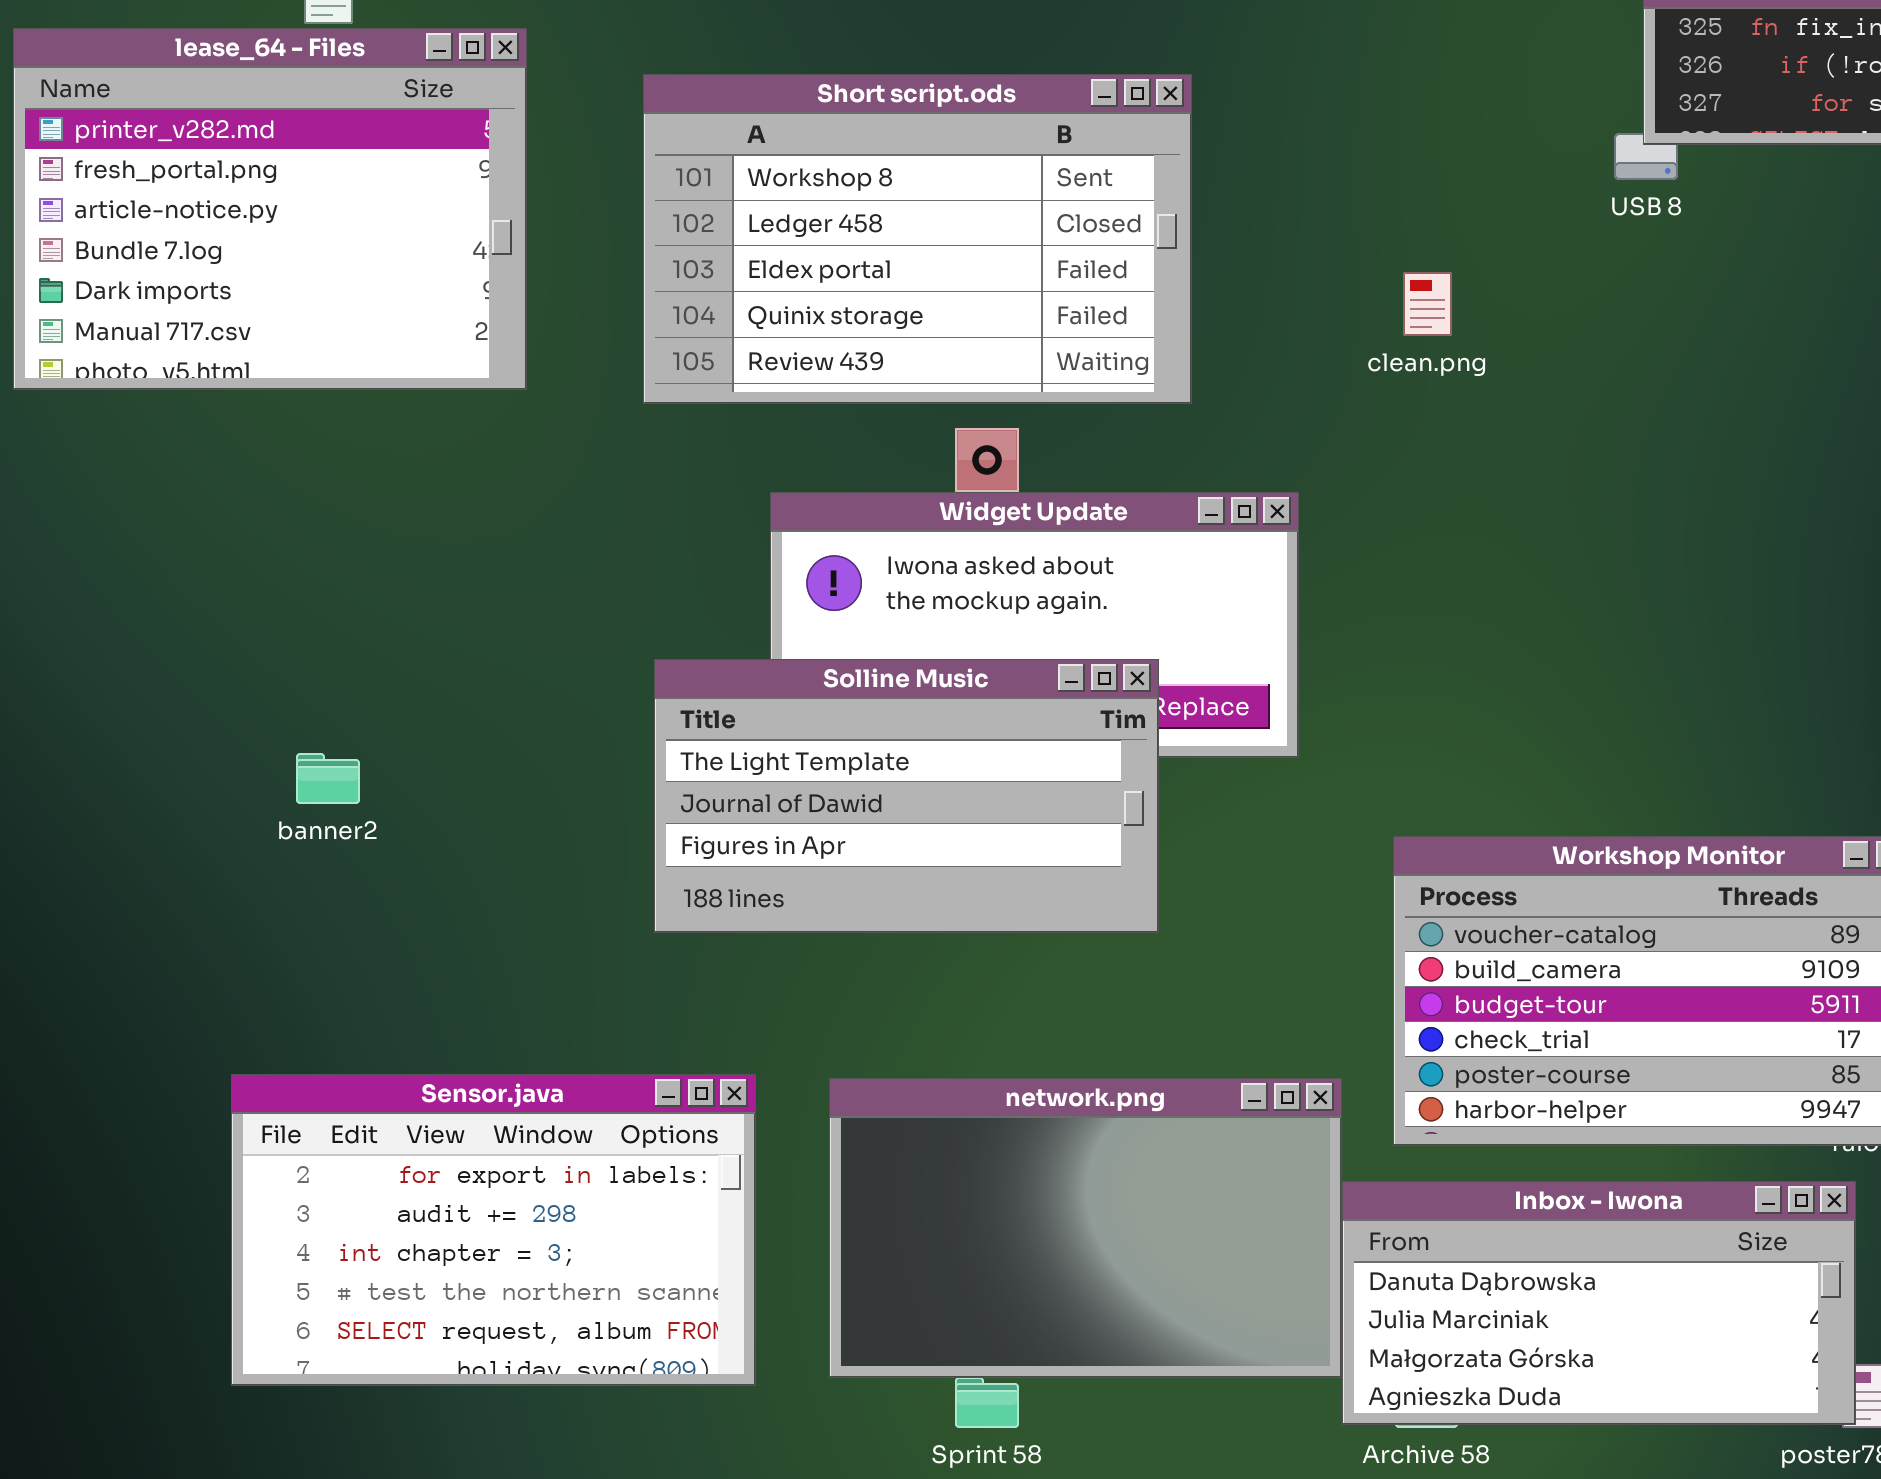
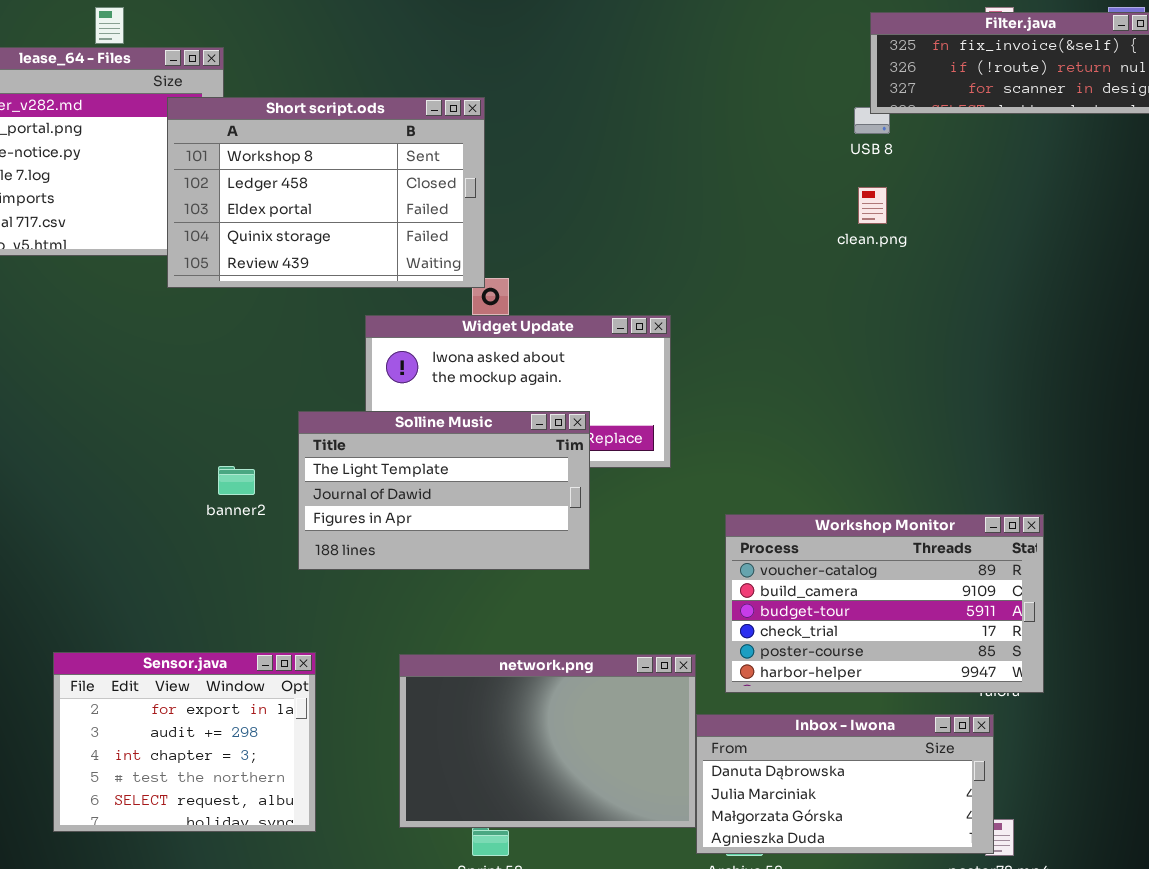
Short script.ods: [643,74,1192,404] -> [167,97,485,288], moved
clean.png: [1403,272,1452,336] -> [858,187,887,224], moved
banner2: [296,753,360,804] -> [218,466,255,495], moved
Sensor.java: [231,1074,756,1386] -> [53,652,316,832], resized

